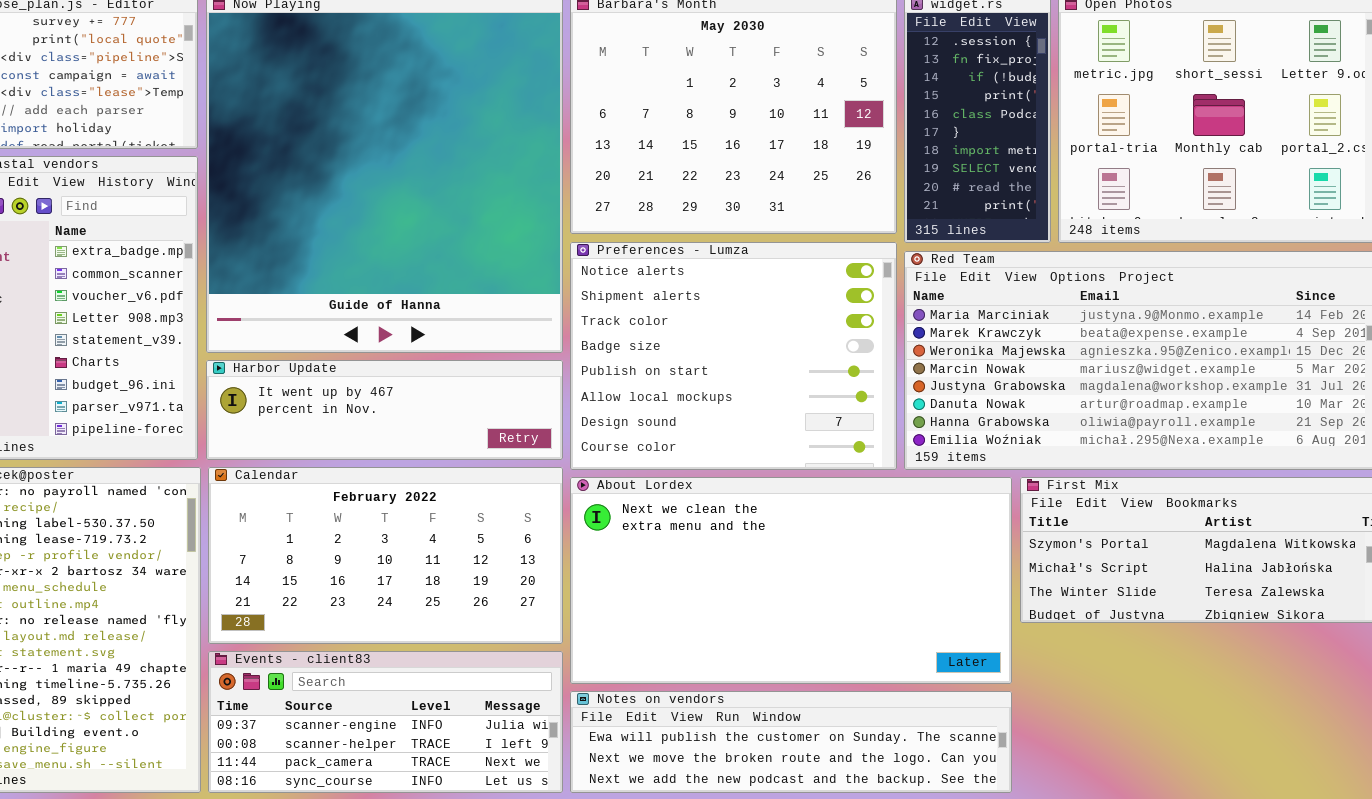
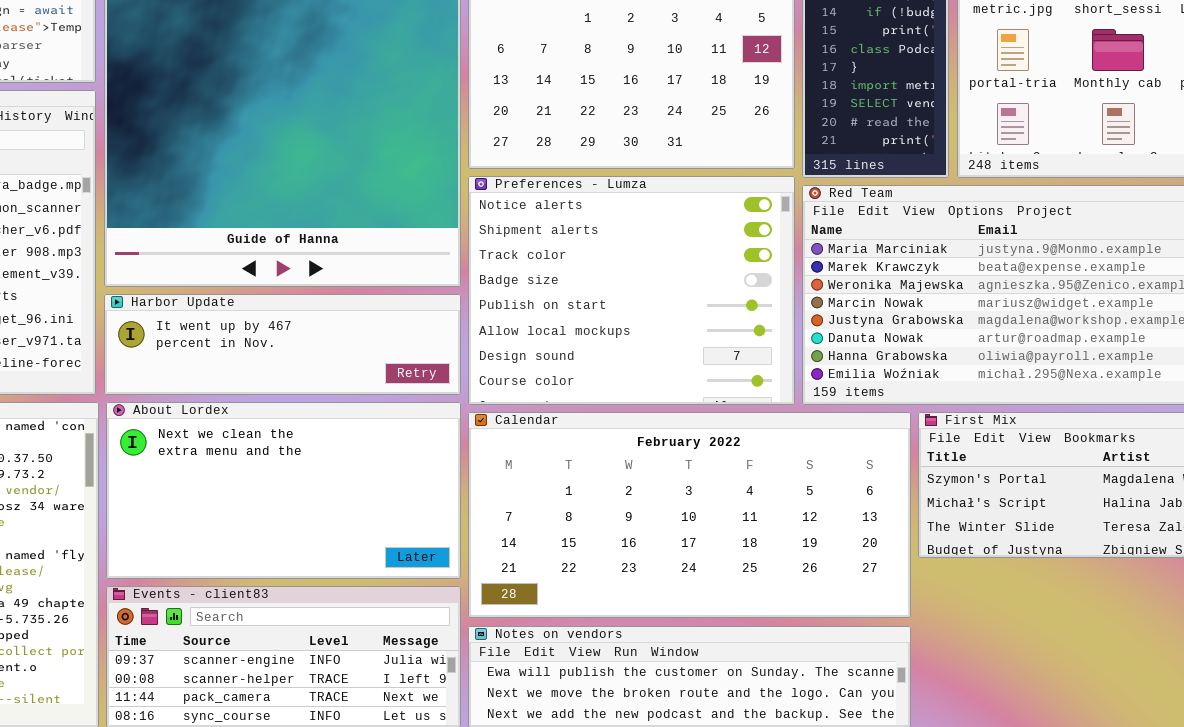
Calendar: [208,467,563,644] -> [468,412,911,618], moved, resized
About Lordex: [570,477,1012,684] -> [106,402,461,579], moved, resized

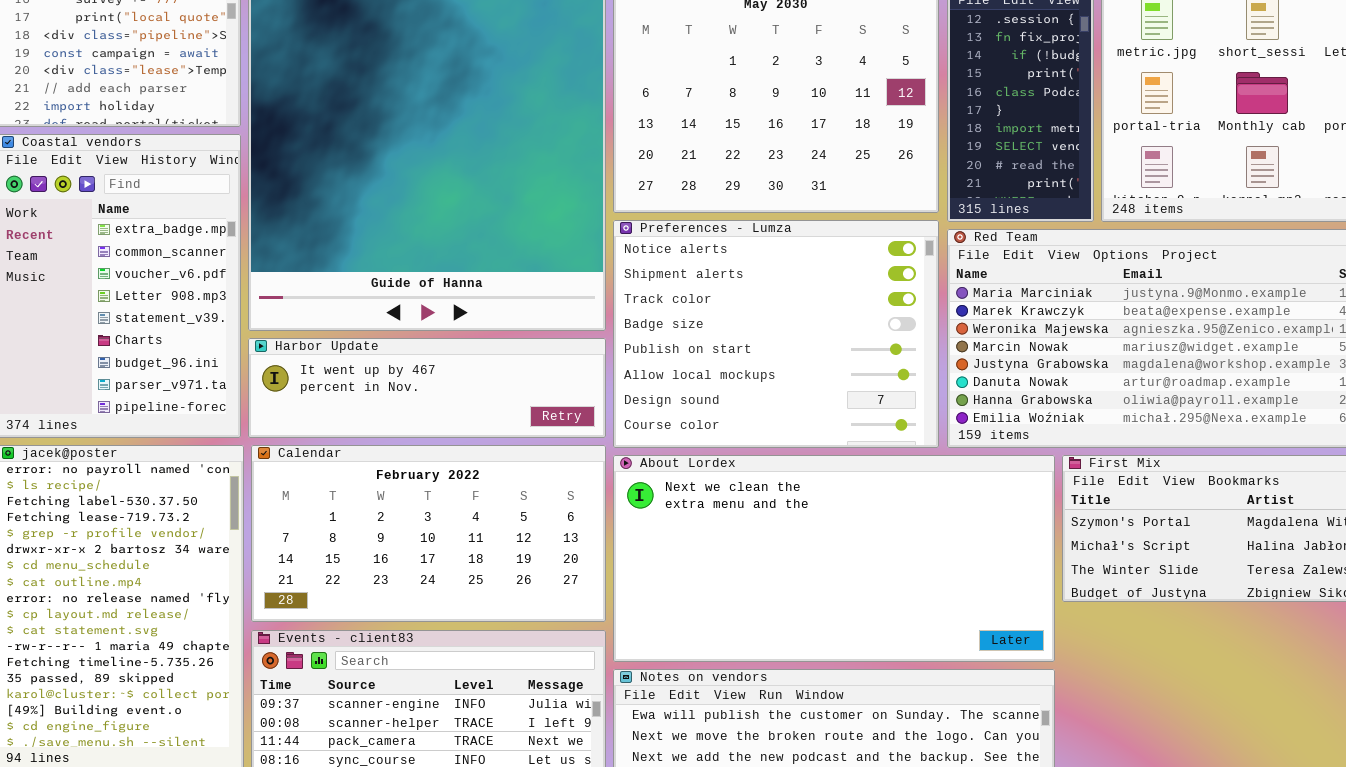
About Lordex: [106,402,461,579] -> [613,455,1055,662], moved, resized
Calendar: [468,412,911,618] -> [251,445,606,622], moved, resized

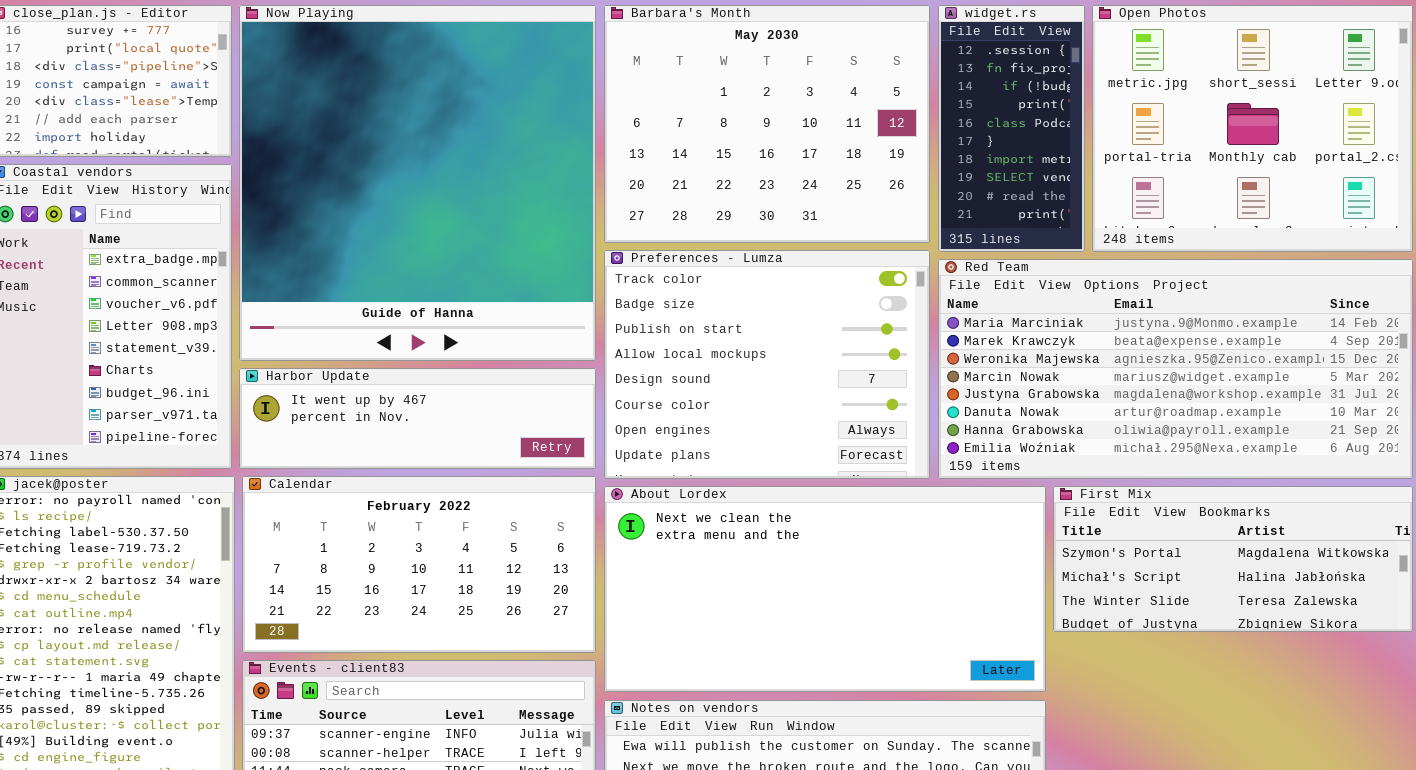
Preferences - Lumza: [613,220,939,448] -> [604,250,930,479], scrolled down 2 rows

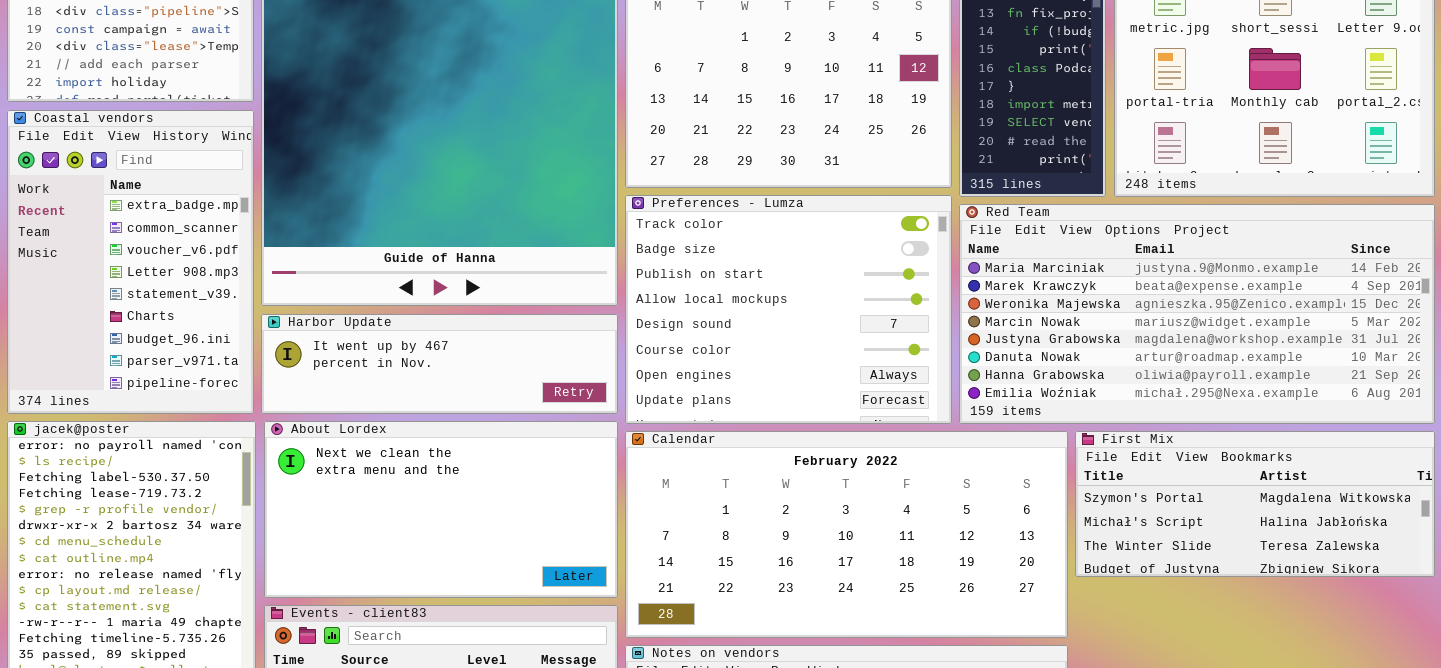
Calendar: [242,476,596,653] -> [625,431,1068,638], moved, resized
About Lordex: [604,486,1046,692] -> [264,421,618,598], moved, resized

